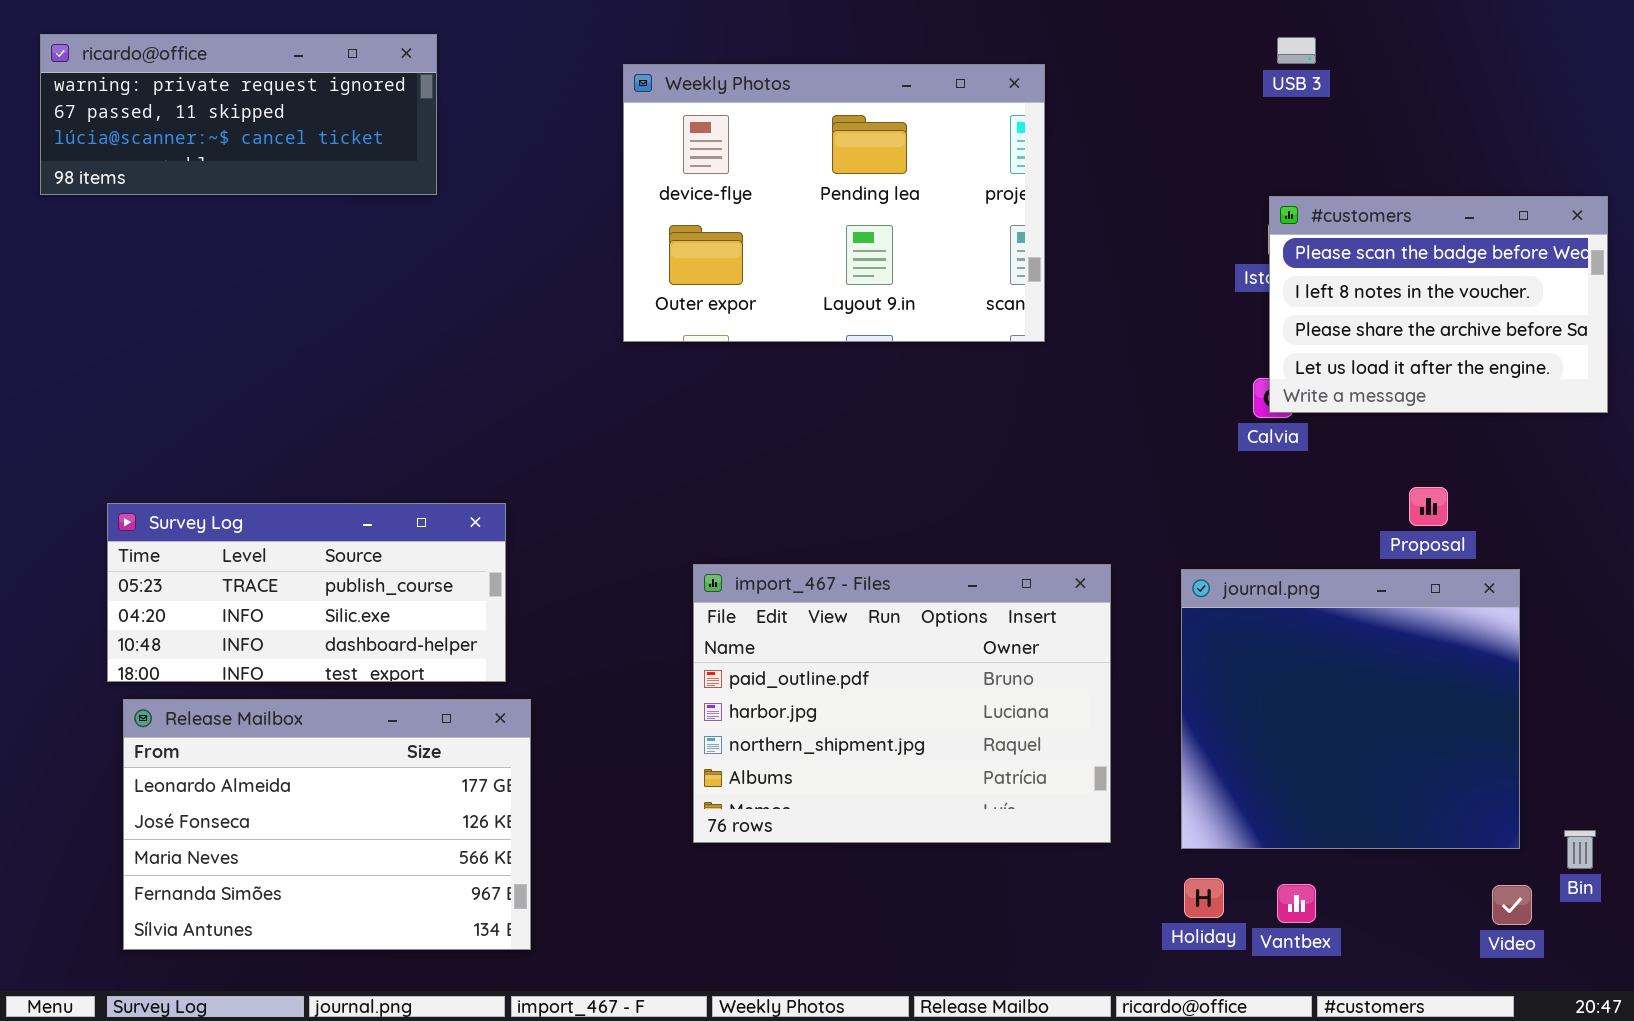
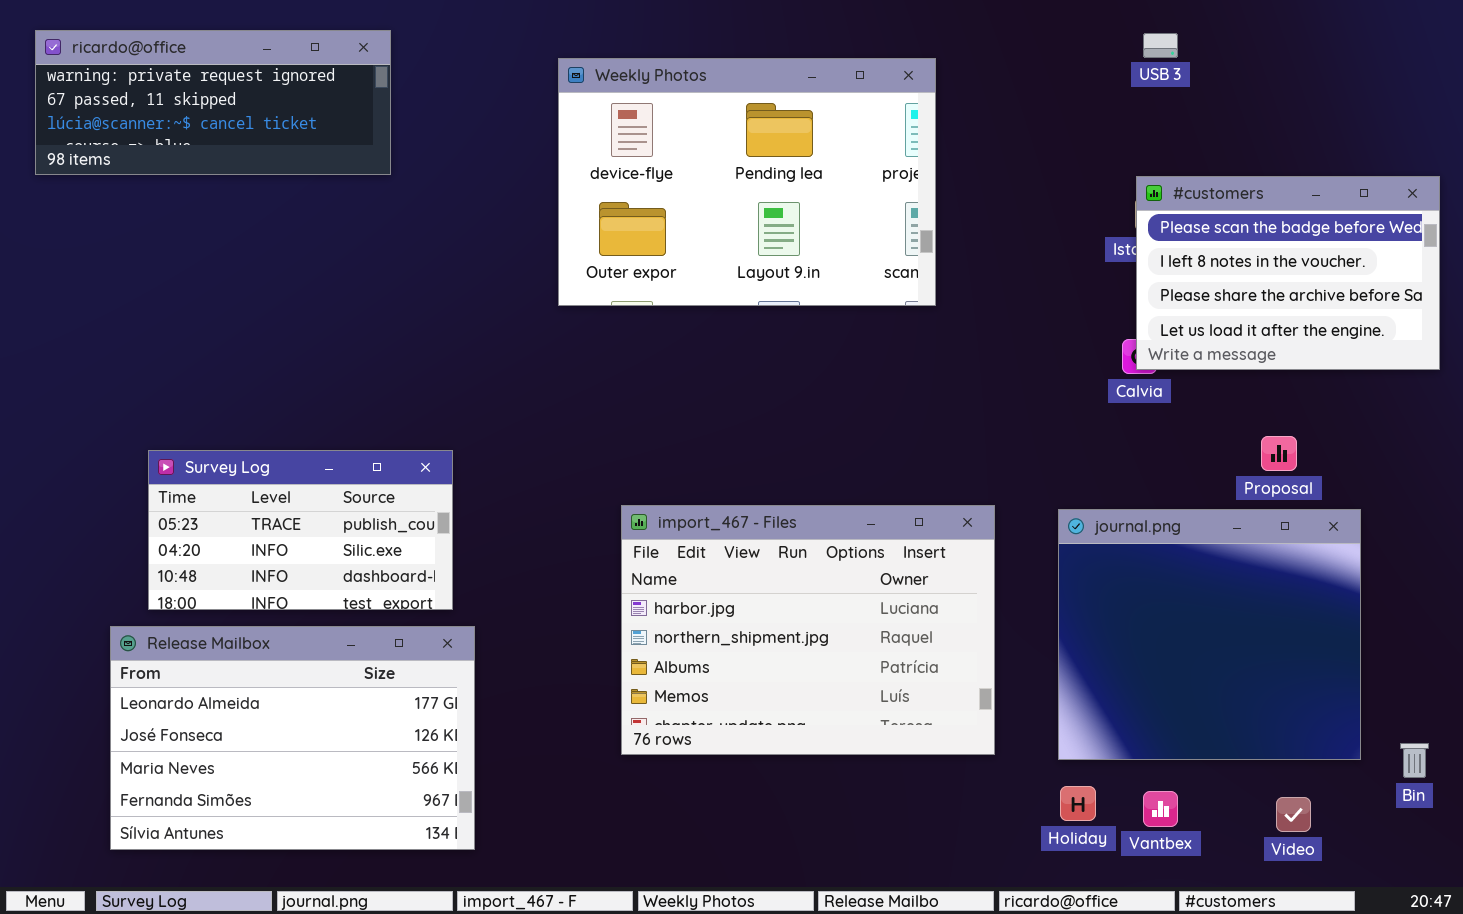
Survey Log: [107,503,506,682] -> [148,450,453,610], resized
import_467 - Files: [693,564,1111,843] -> [621,505,995,755], scrolled down 1 row
Video: [1492,885,1532,925] -> [1276,797,1311,832], moved

